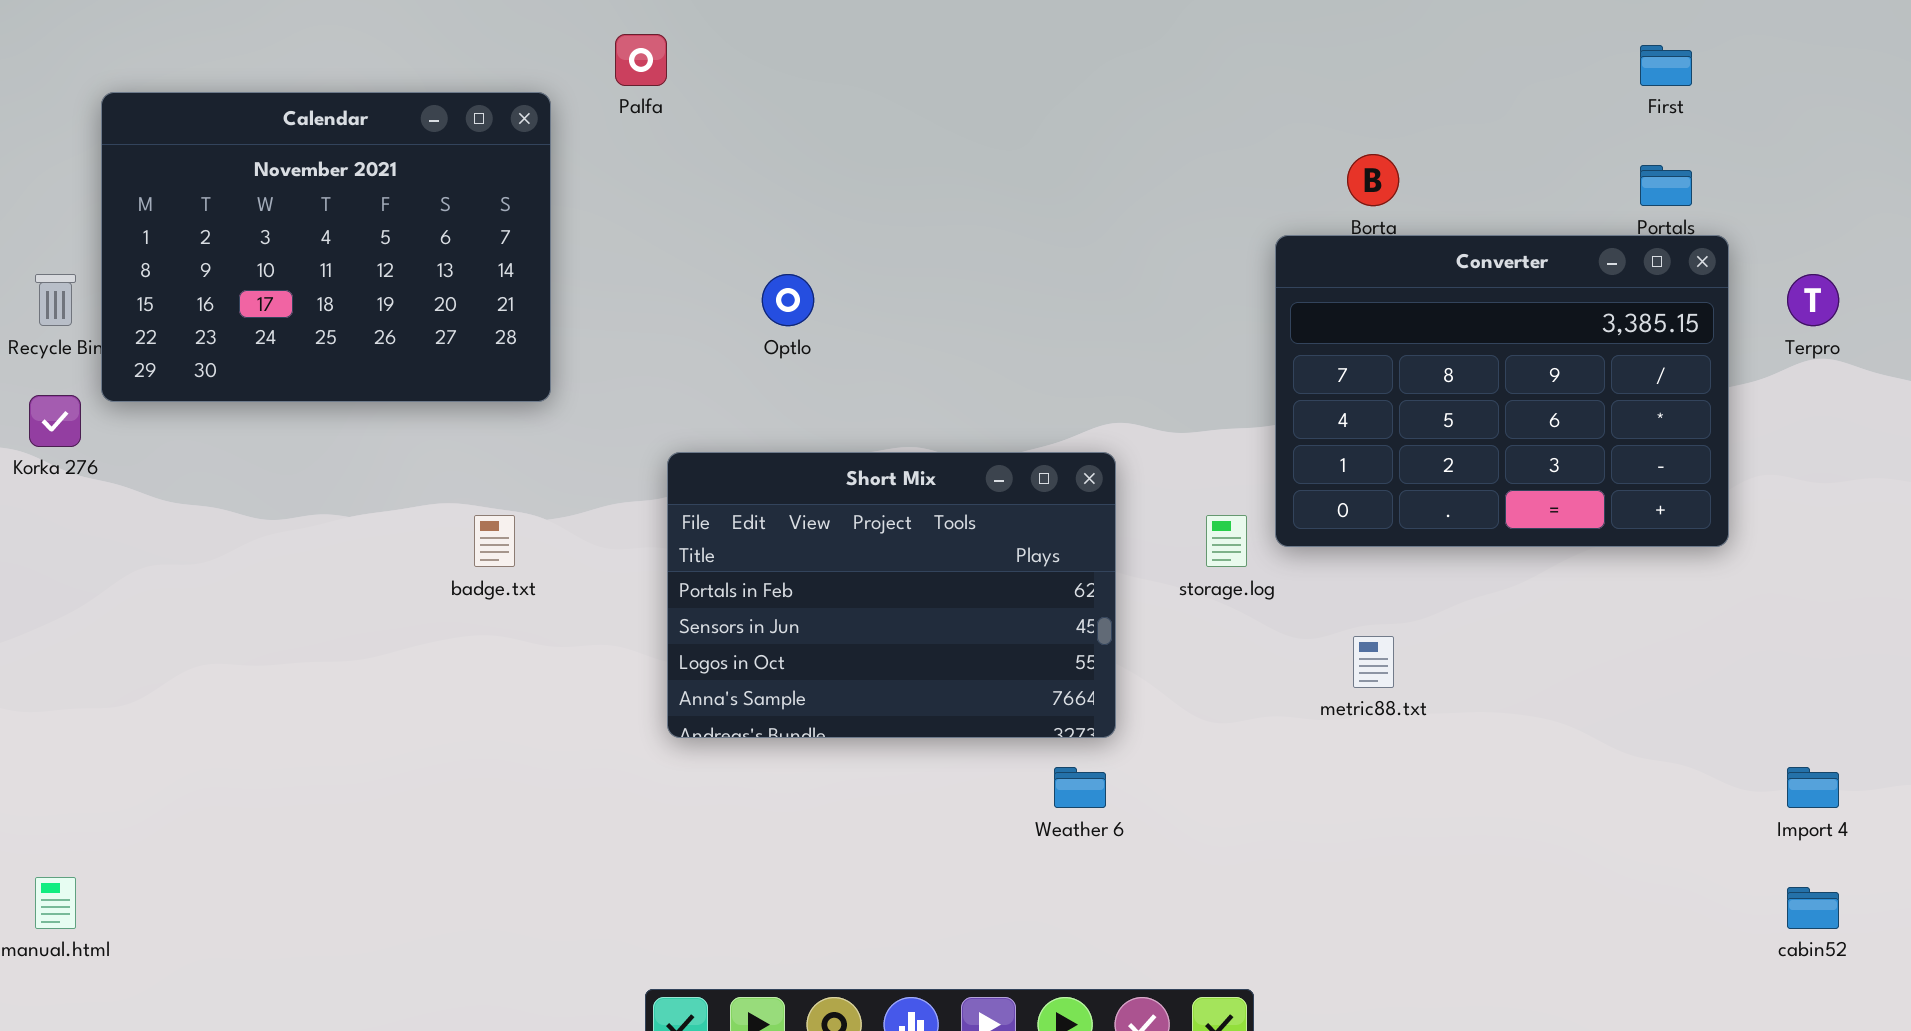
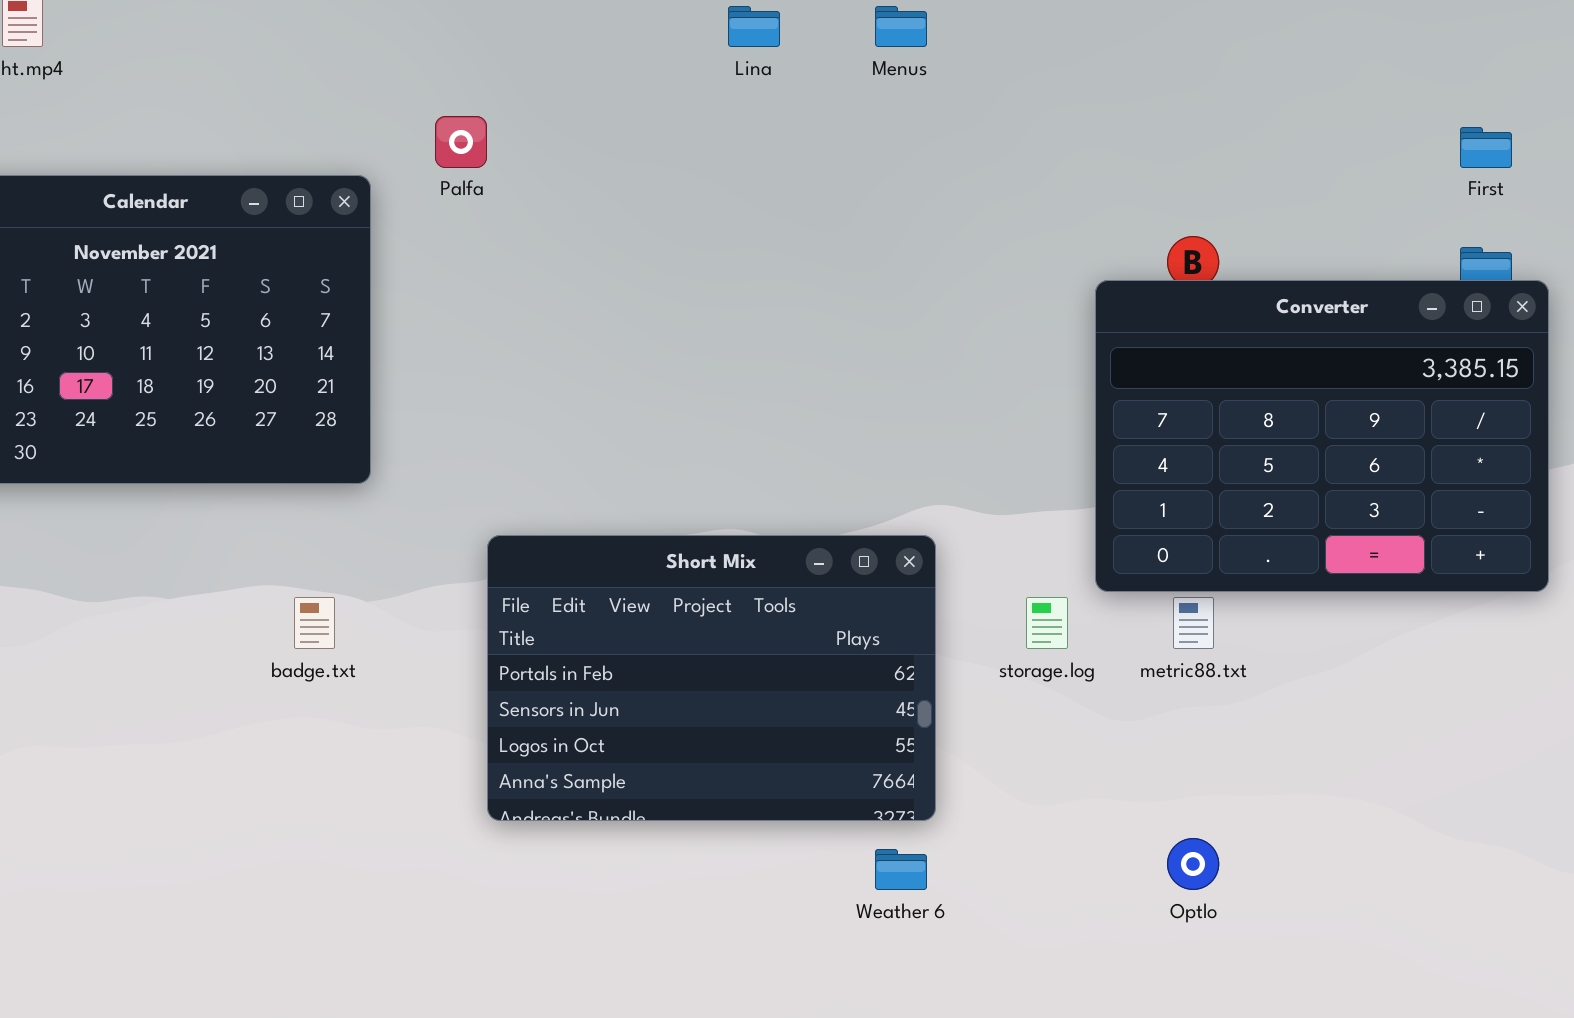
Converter: [1275,235,1729,547] -> [1095,280,1549,592], moved
Optlo: [762,274,814,326] -> [1167,838,1219,890], moved
metric88.txt: [1353,636,1394,688] -> [1173,597,1214,649], moved

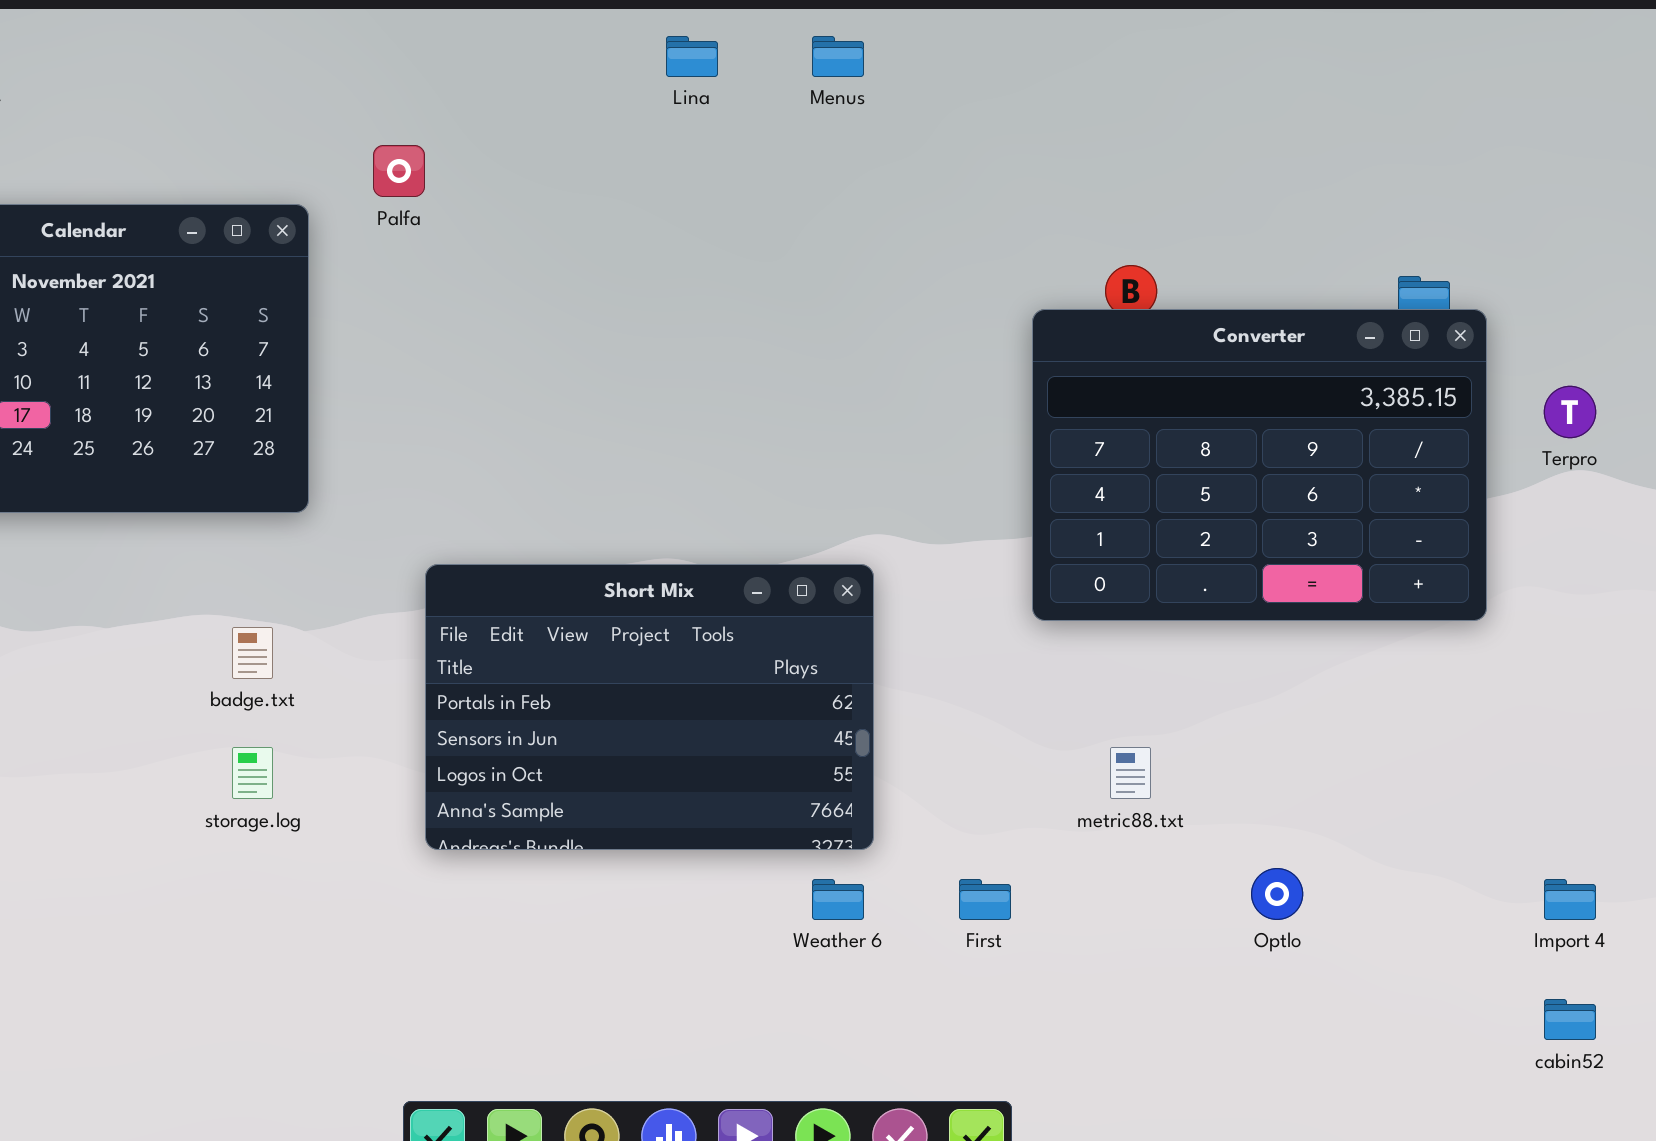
First: [1460,127,1512,168] -> [959,879,1011,920], moved
storage.log: [1026,597,1068,649] -> [232,747,273,799], moved
metric88.txt: [1173,597,1214,649] -> [1110,747,1151,799], moved
Optlo: [1167,838,1219,890] -> [1251,868,1303,920], moved

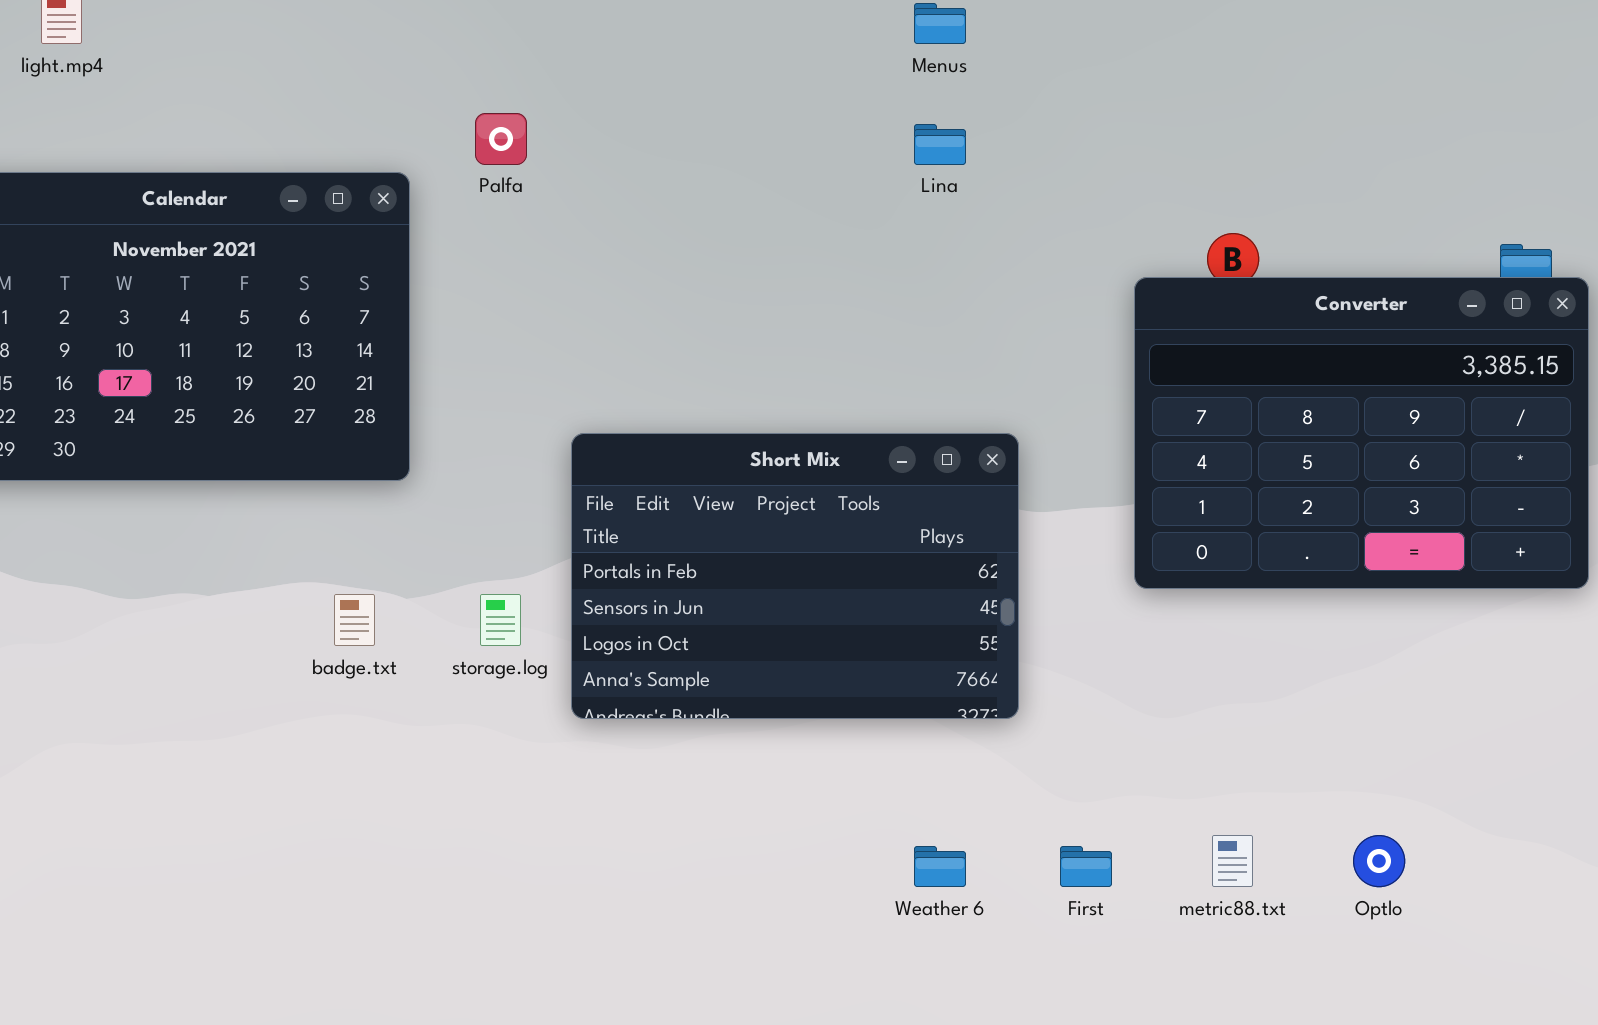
Lina: [666,36,718,77] -> [914,124,966,165], moved
Short Mix: [425,564,874,850] -> [571,433,1019,719], moved
storage.log: [232,747,273,799] -> [480,594,521,646], moved
metric88.txt: [1110,747,1151,799] -> [1212,835,1253,887], moved

